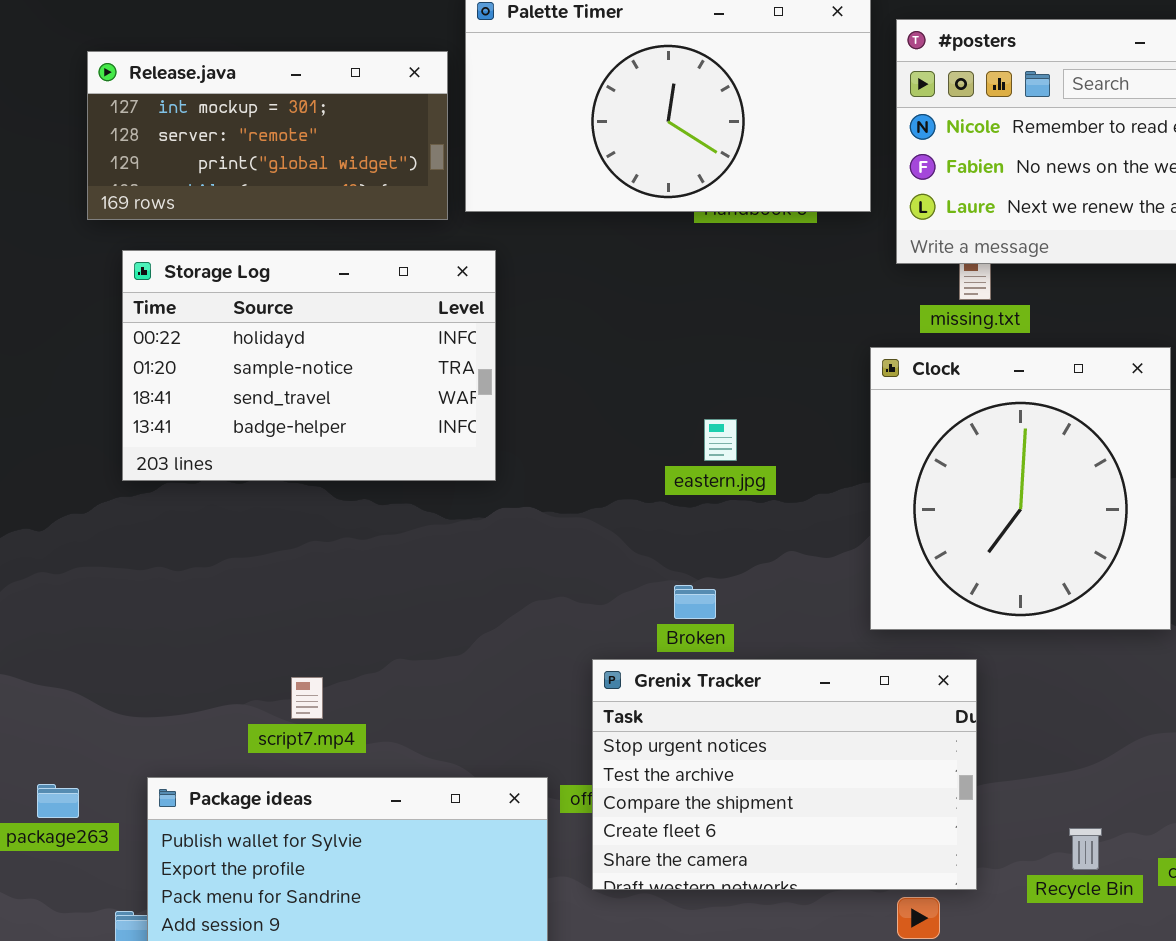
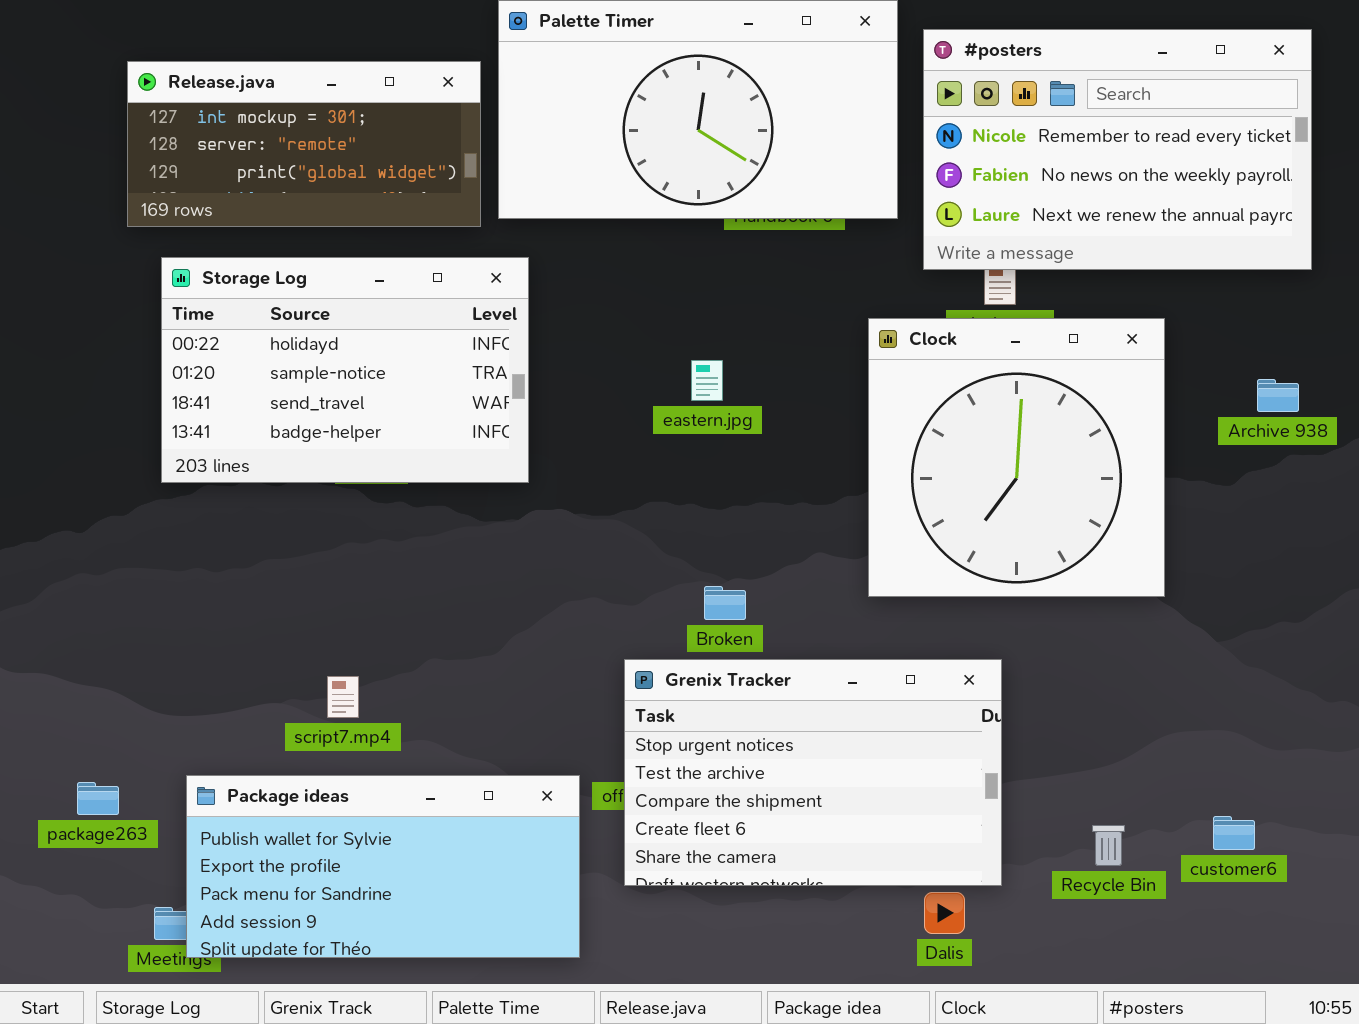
Clock: [870,347,1171,630] -> [868,318,1165,597], moved
eastern.jpg: [704,419,737,461] -> [691,360,723,401], moved

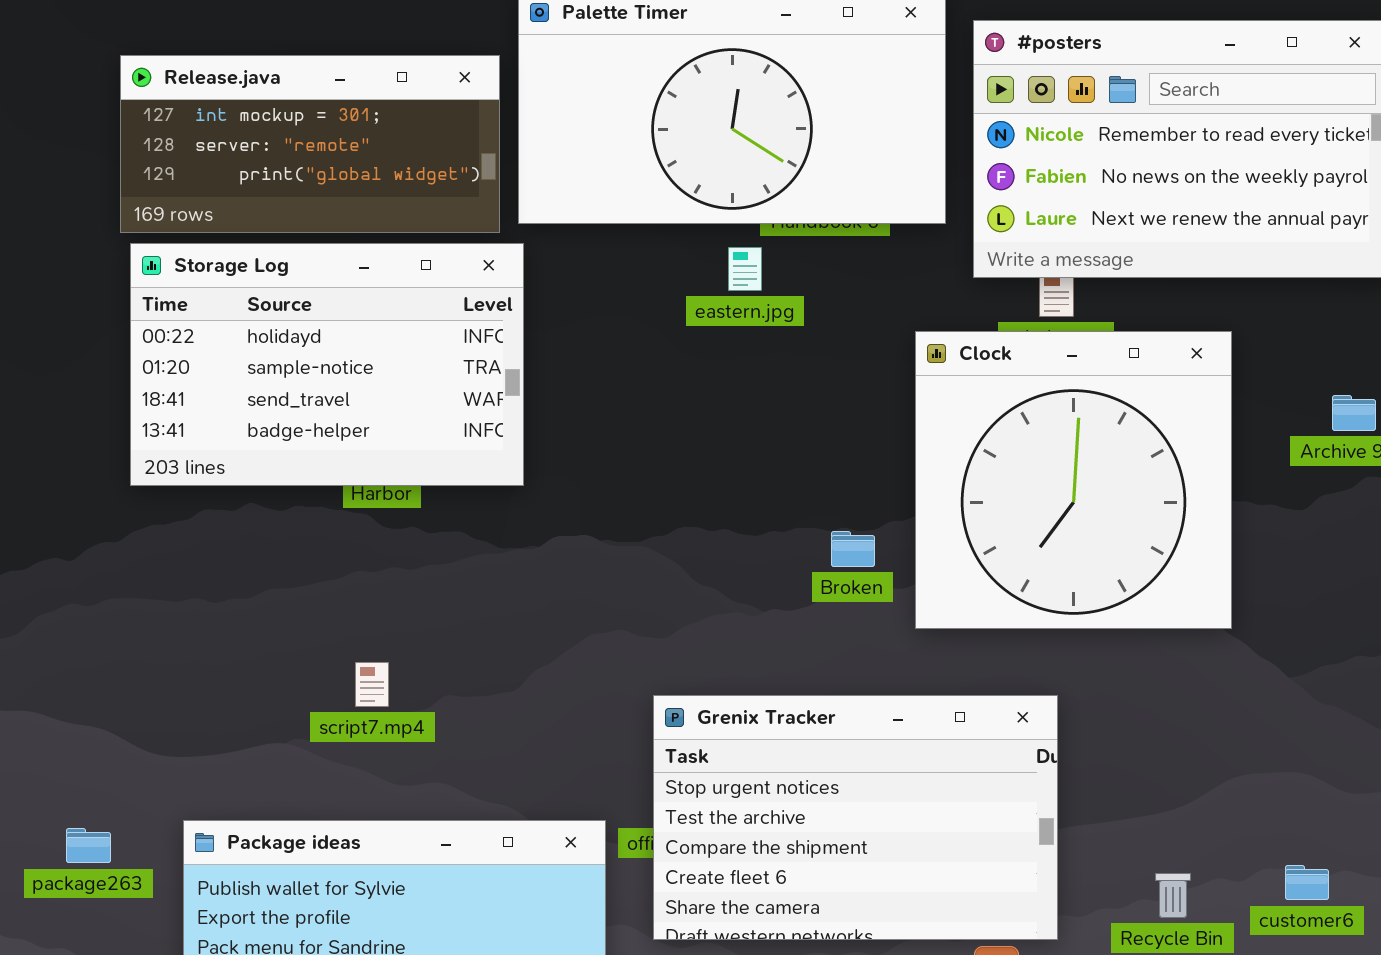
Storage Log: [161,257,529,483] -> [130,243,524,486], moved
eastern.jpg: [691,360,723,401] -> [728,247,762,291], moved
Broken: [704,586,746,620] -> [831,531,875,567], moved
script7.mp4: [327,676,359,718] -> [355,662,389,707], moved

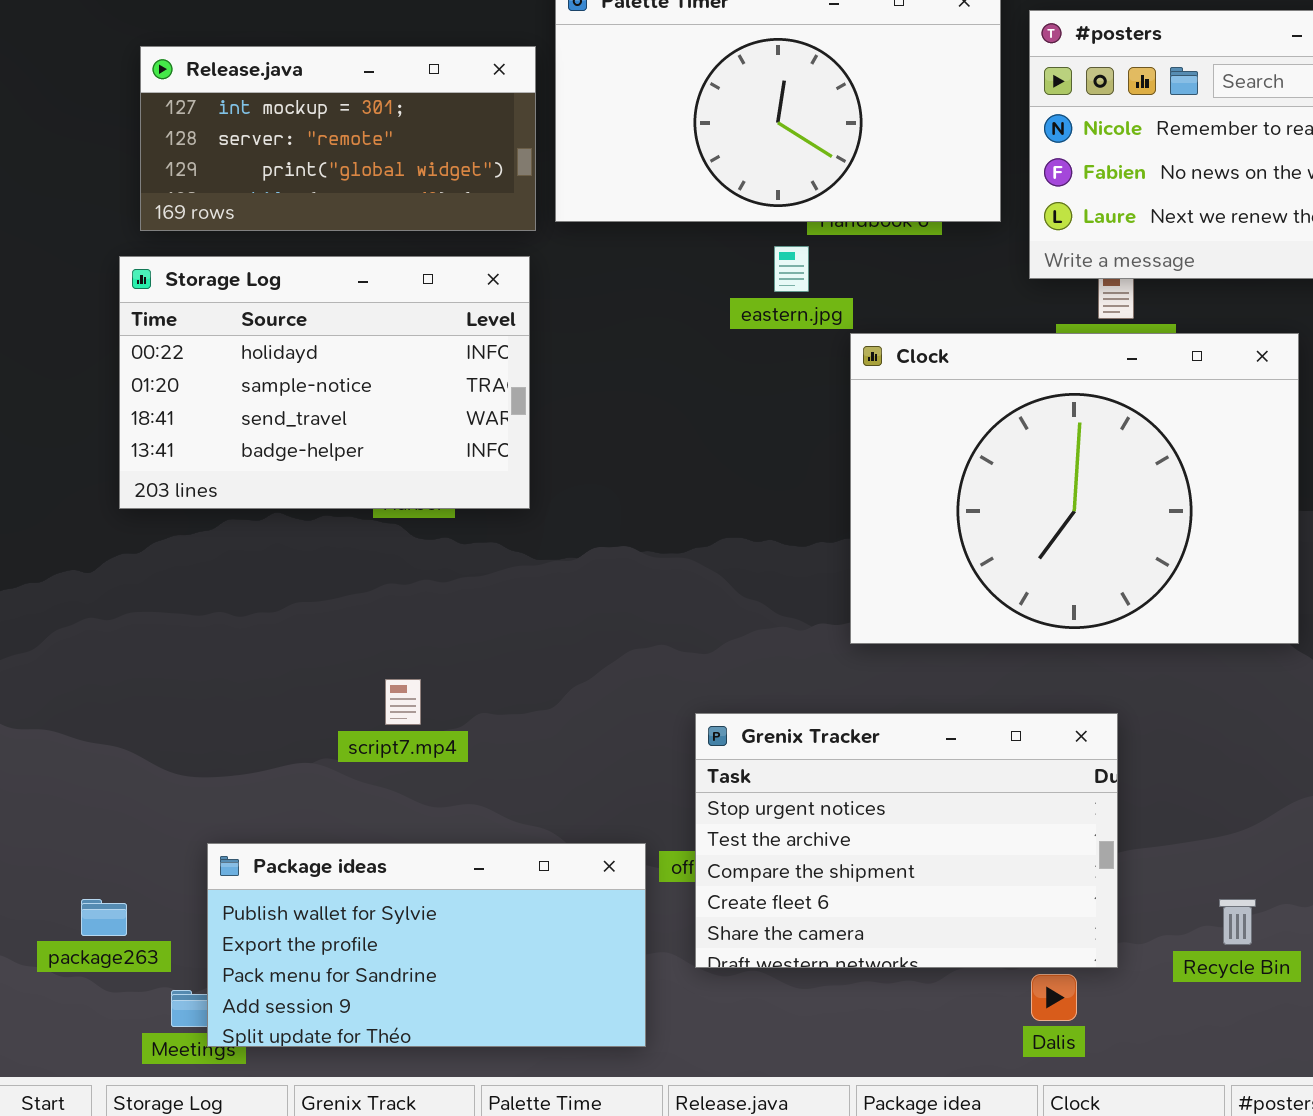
Storage Log: [130,243,524,486] -> [119,256,530,509], moved
Clock: [915,331,1232,629] -> [850,333,1299,644], resized
package263: [66,828,111,863] -> [81,899,127,936], moved

